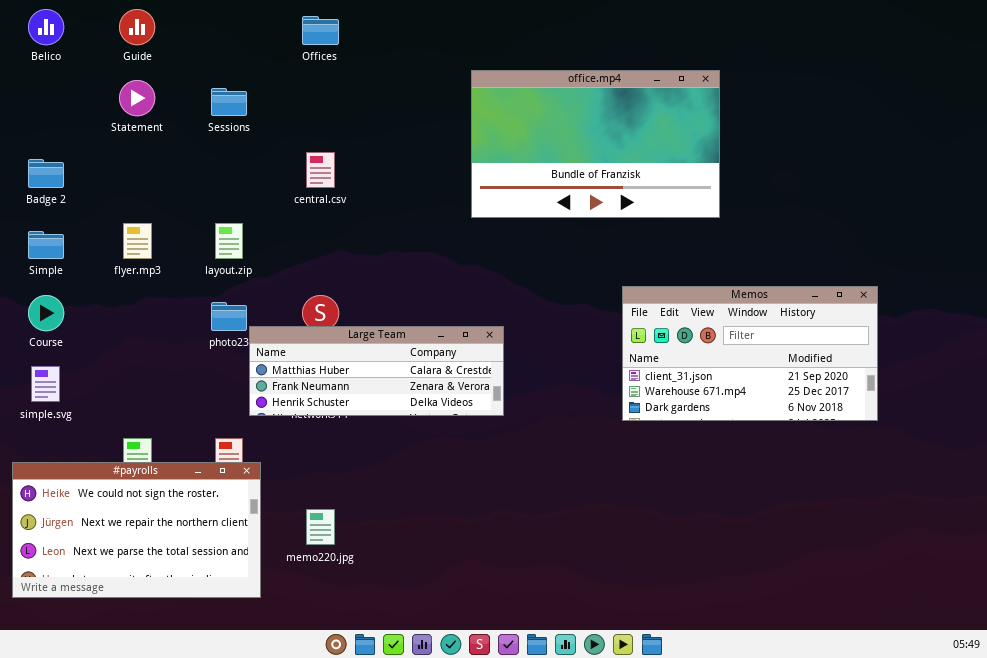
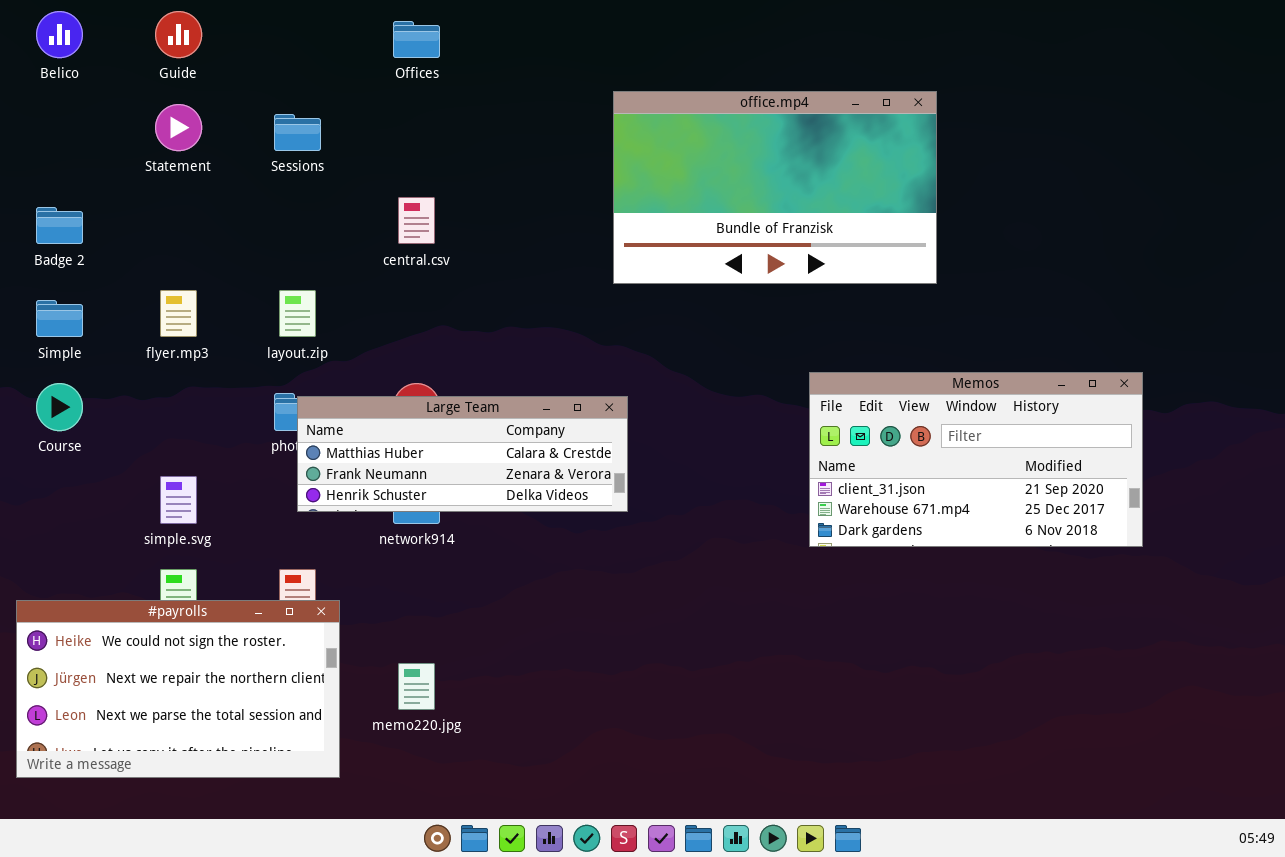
Large Team: [249,326,504,416] -> [297,396,628,512], moved
simple.svg: [31,366,60,402] -> [160,476,197,524], moved

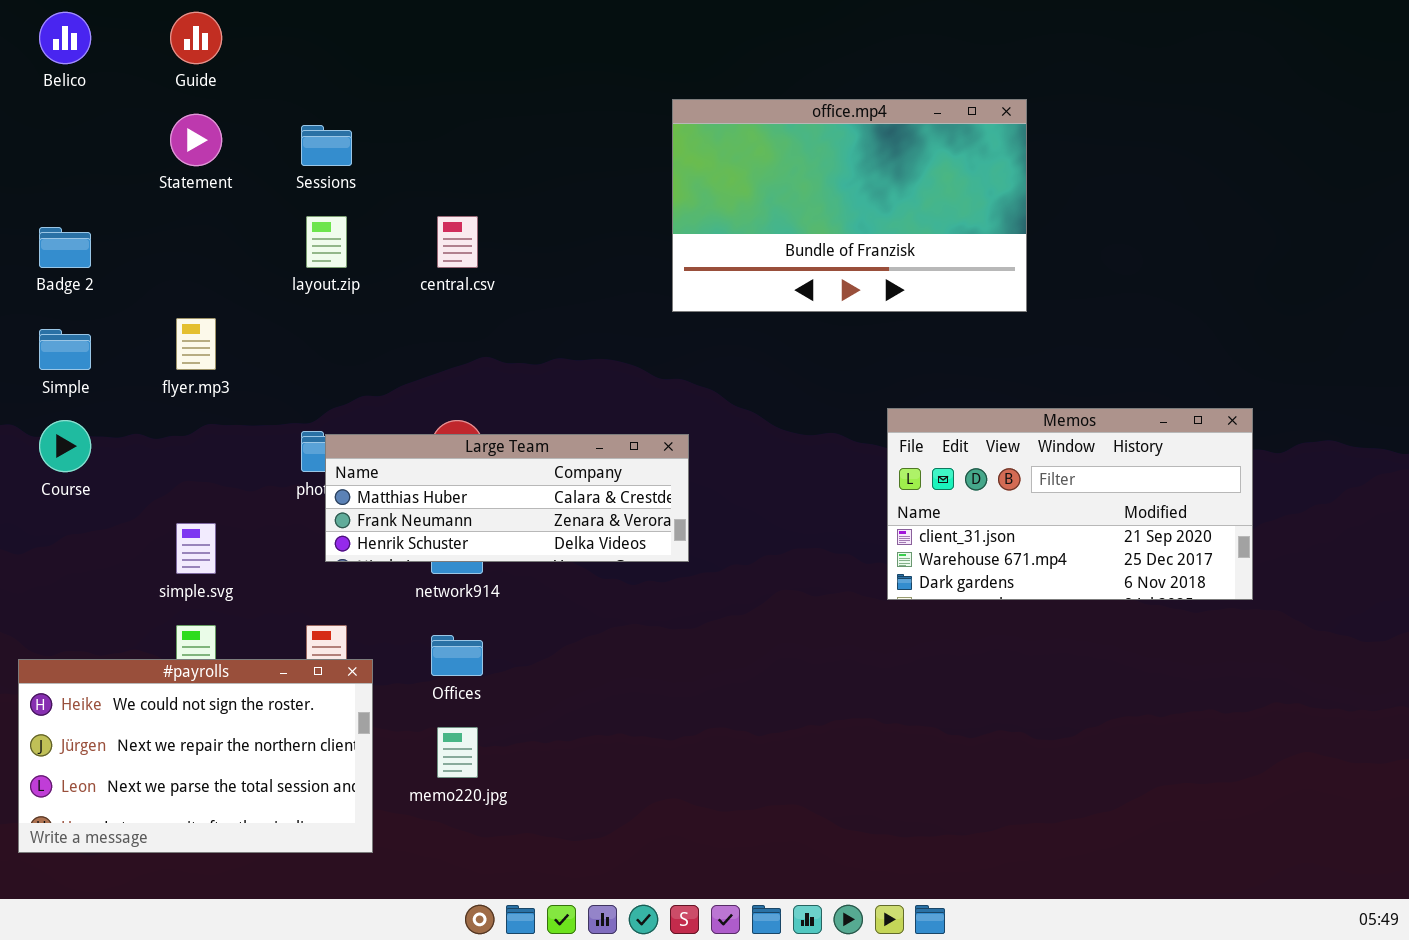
Offices: [393,21,440,58] -> [431,635,483,676], moved
layout.zip: [279,290,316,337] -> [306,216,347,268], moved

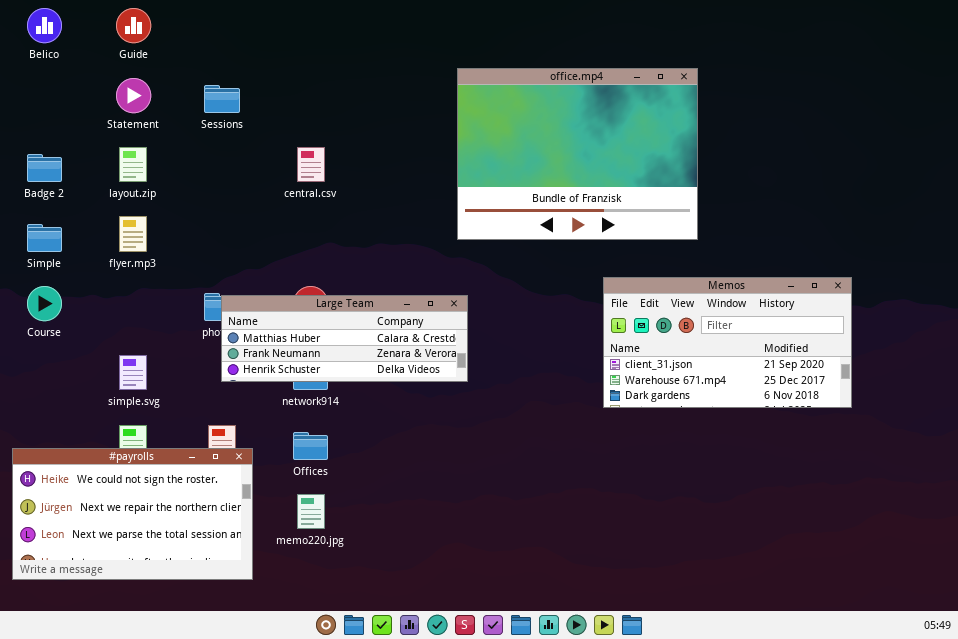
office.mp4: [672,99,1027,312] -> [457,68,698,240], resized
layout.zip: [306,216,347,268] -> [119,147,147,182], moved

